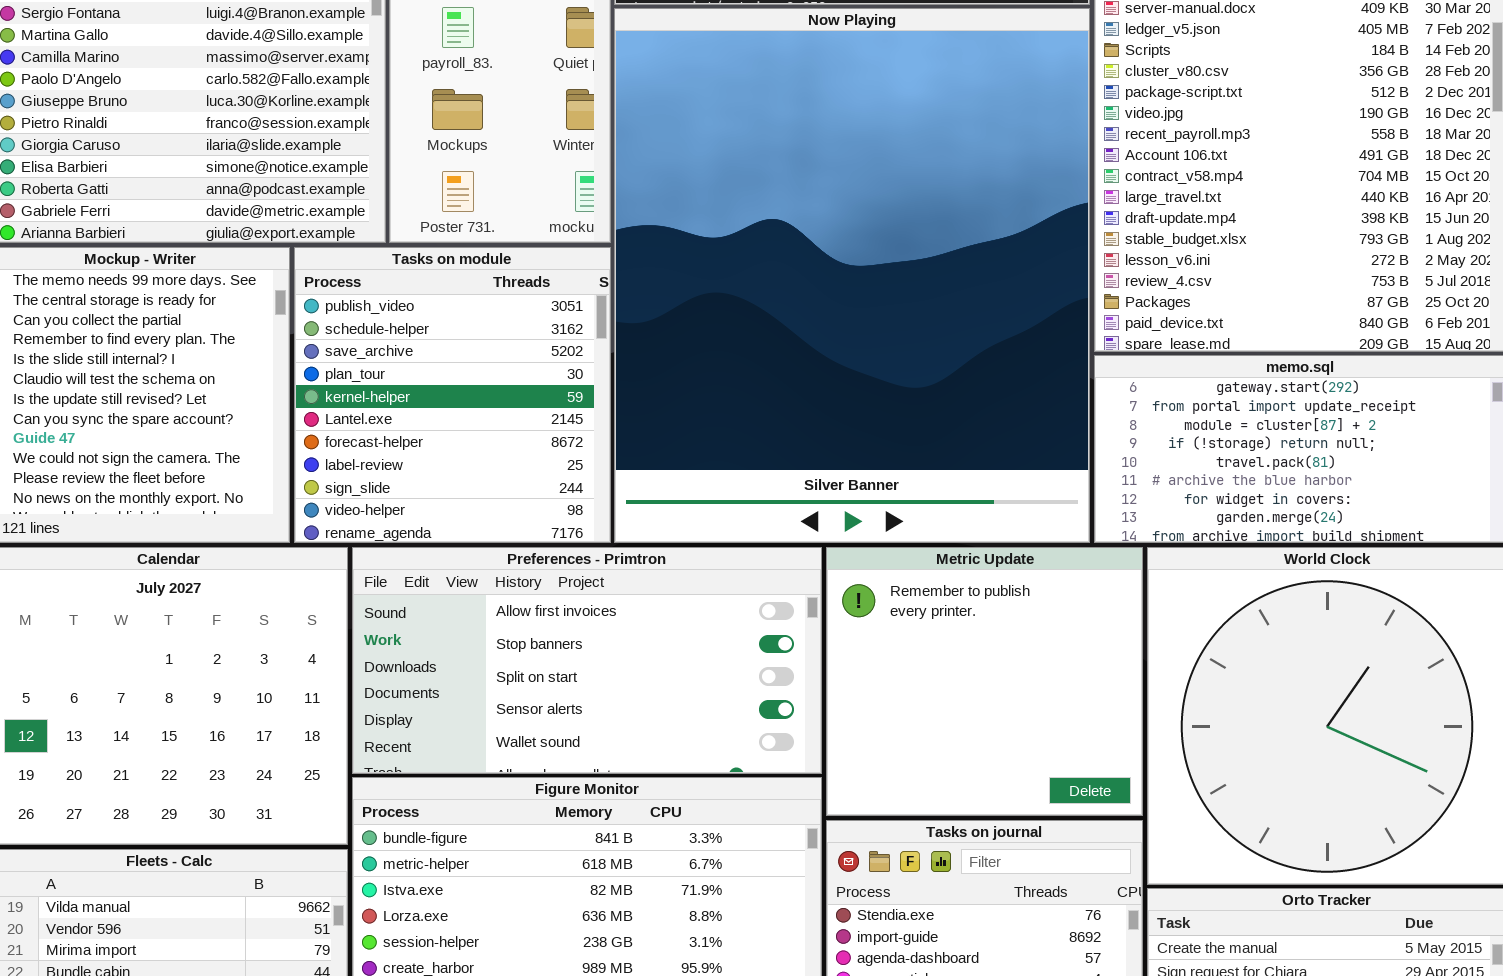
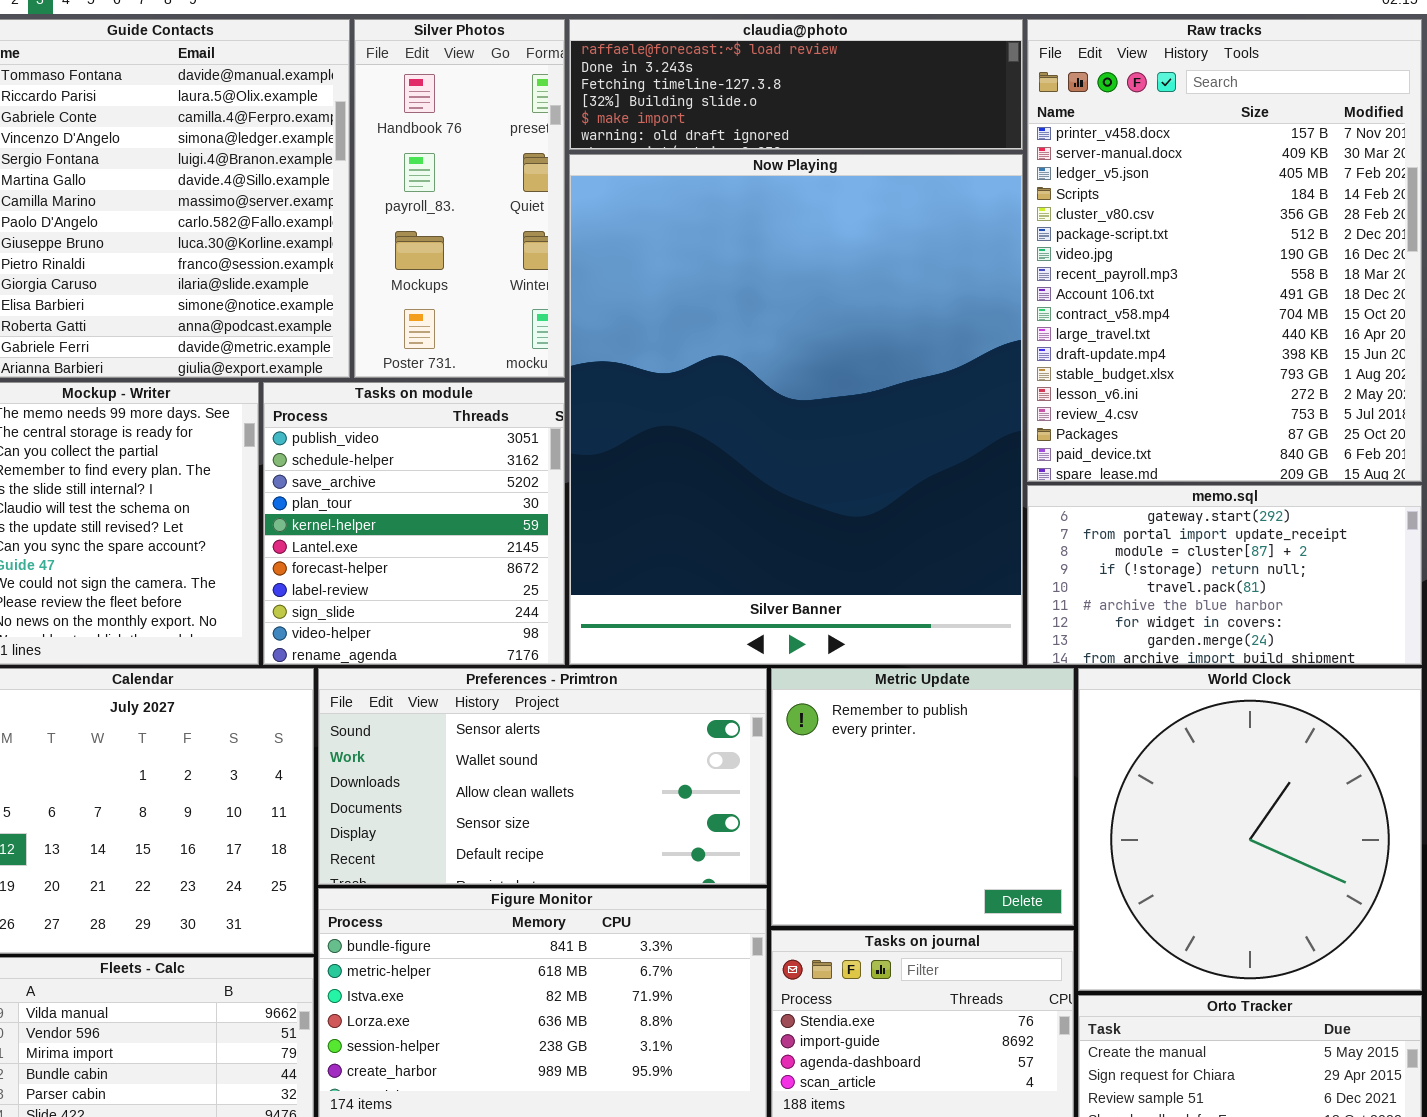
Preferences - Primtron: [352,547,822,774] -> [318,668,767,885], scrolled down 3 rows

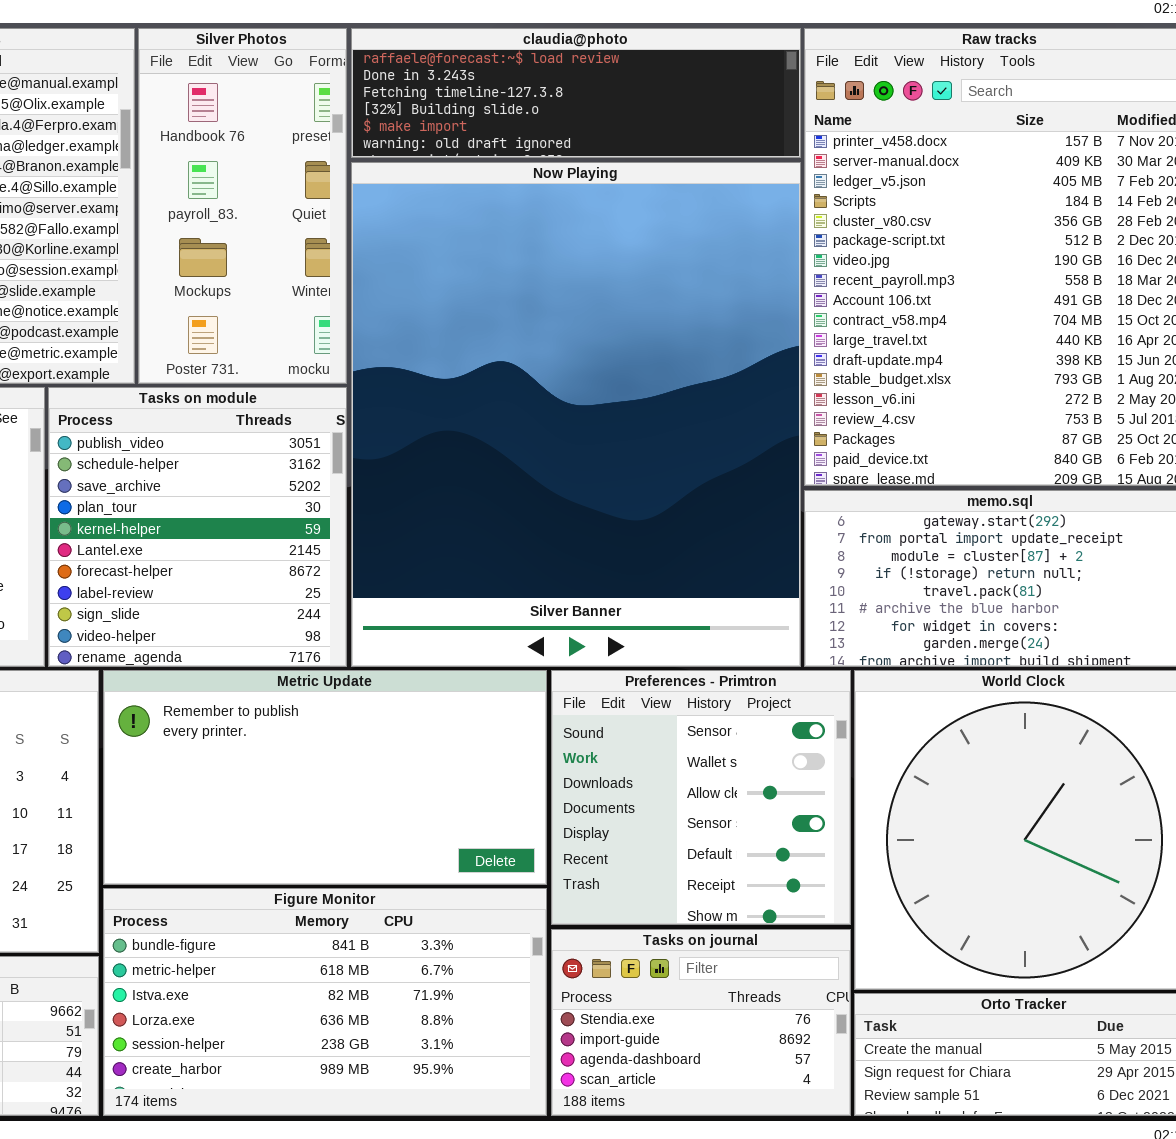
Preferences - Primtron: [318,668,767,885] -> [551,670,851,925], moved, resized
Metric Update: [771,668,1074,926] -> [103,670,547,885], moved, resized

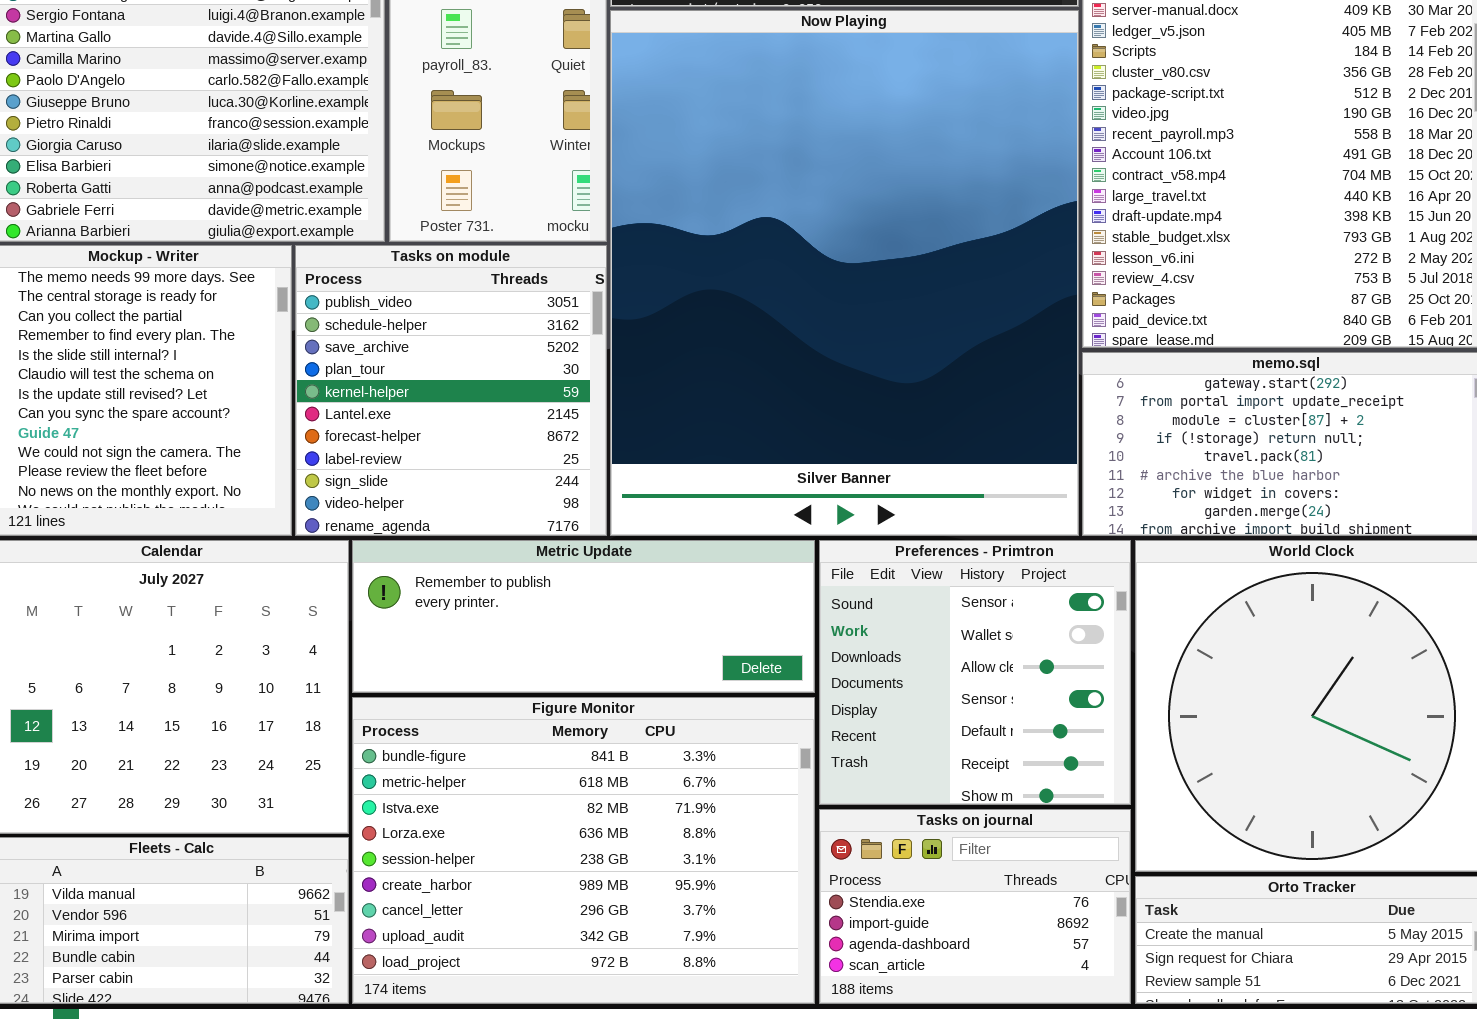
Metric Update: [103,670,547,885] -> [352,540,815,693], resized
Figure Monitor: [103,888,547,1116] -> [352,697,815,1004], resized

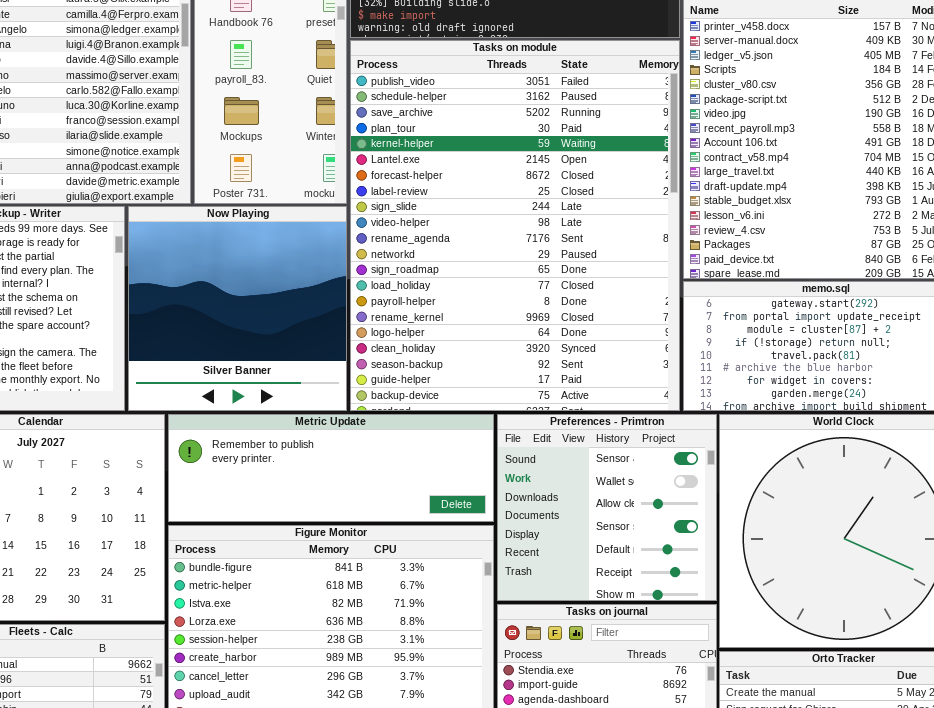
Now Playing: [610,10,1079,536] -> [128,206,347,411], moved, resized
Tasks on module: [295,245,607,536] -> [350,40,680,411], moved, resized

